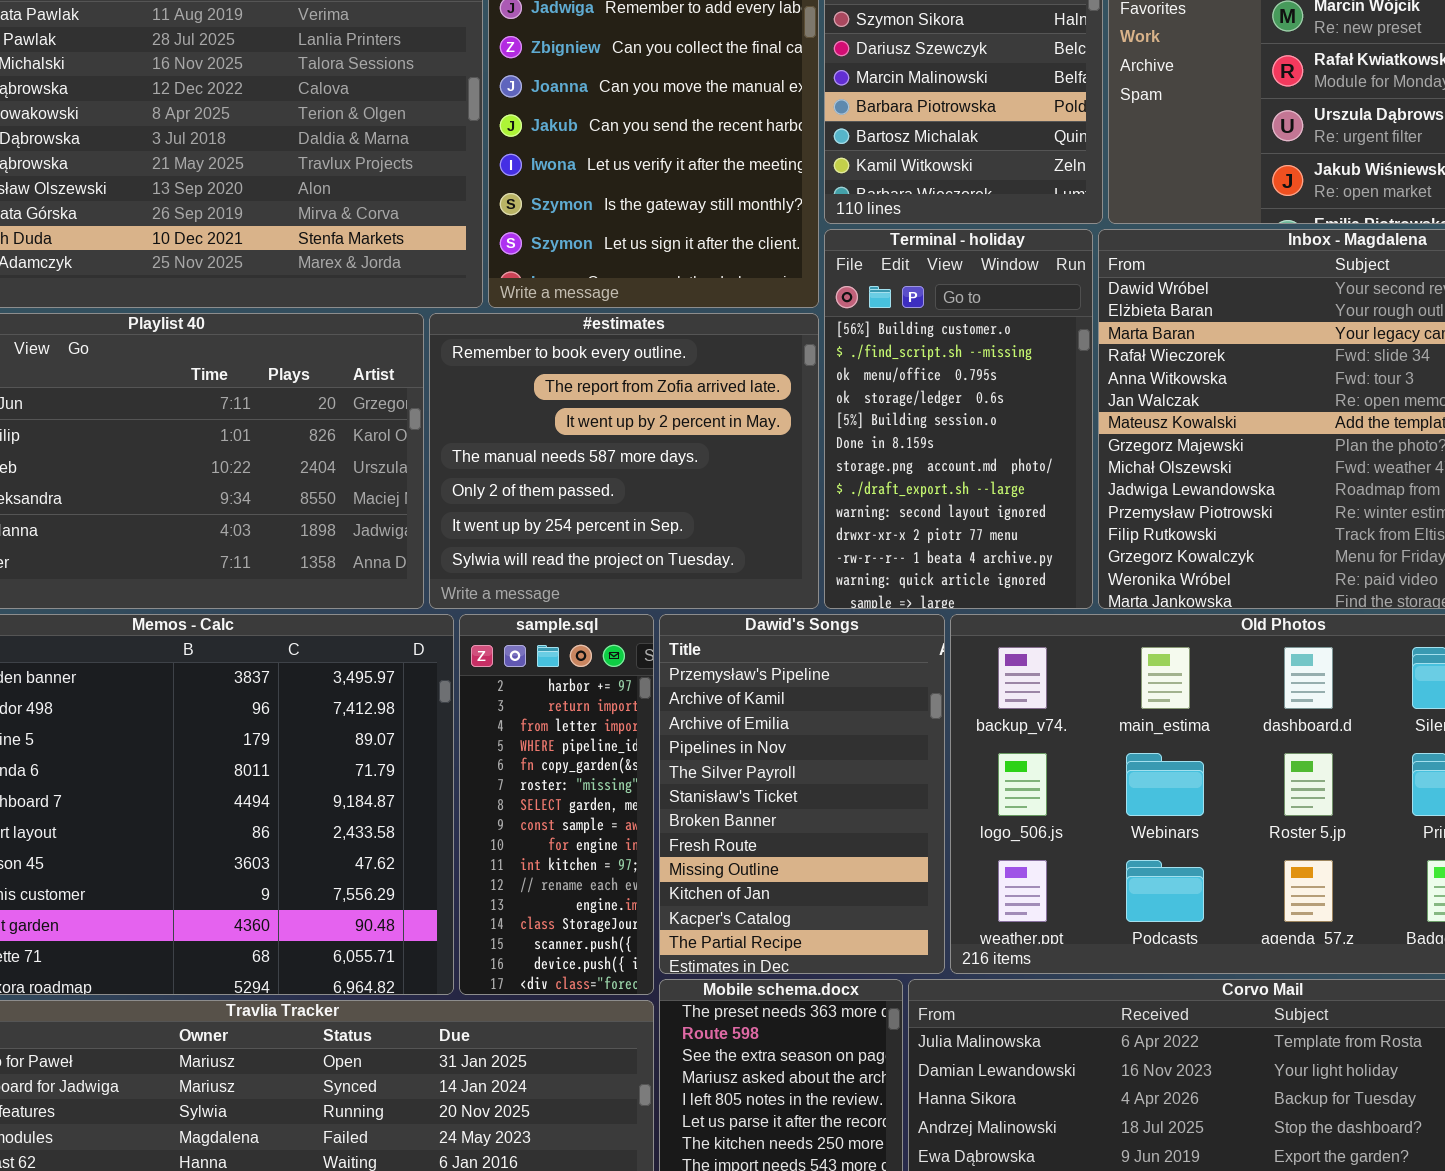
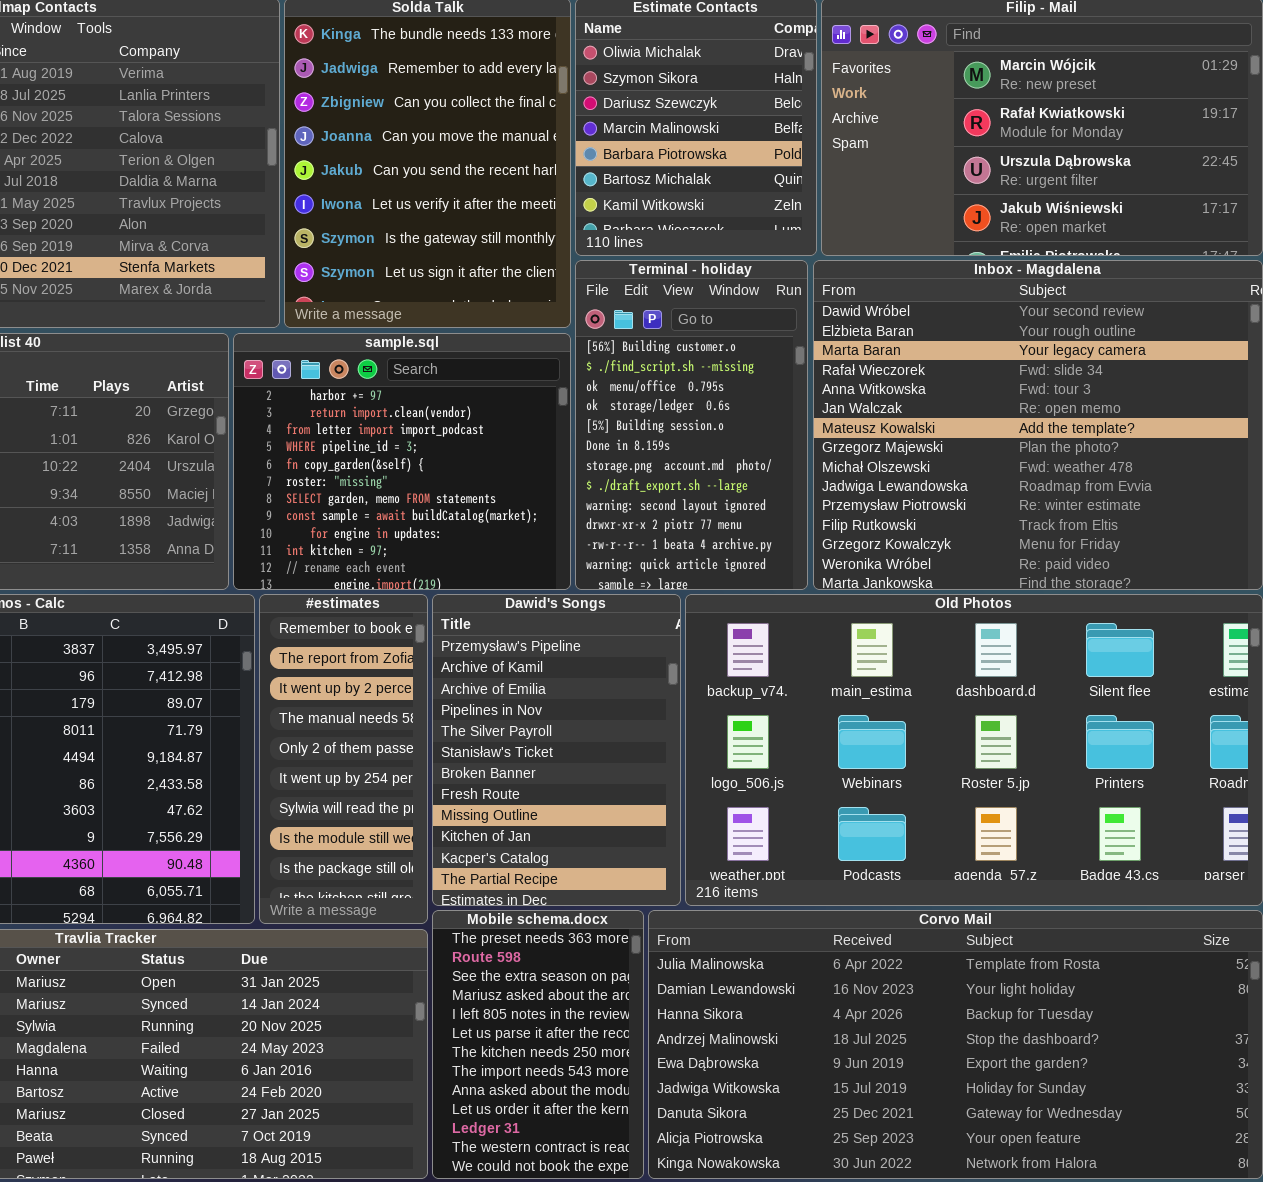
#estimates: [429,313,819,609] -> [259,594,428,924], moved, resized
sample.sql: [459,614,654,995] -> [233,333,571,590], moved, resized

